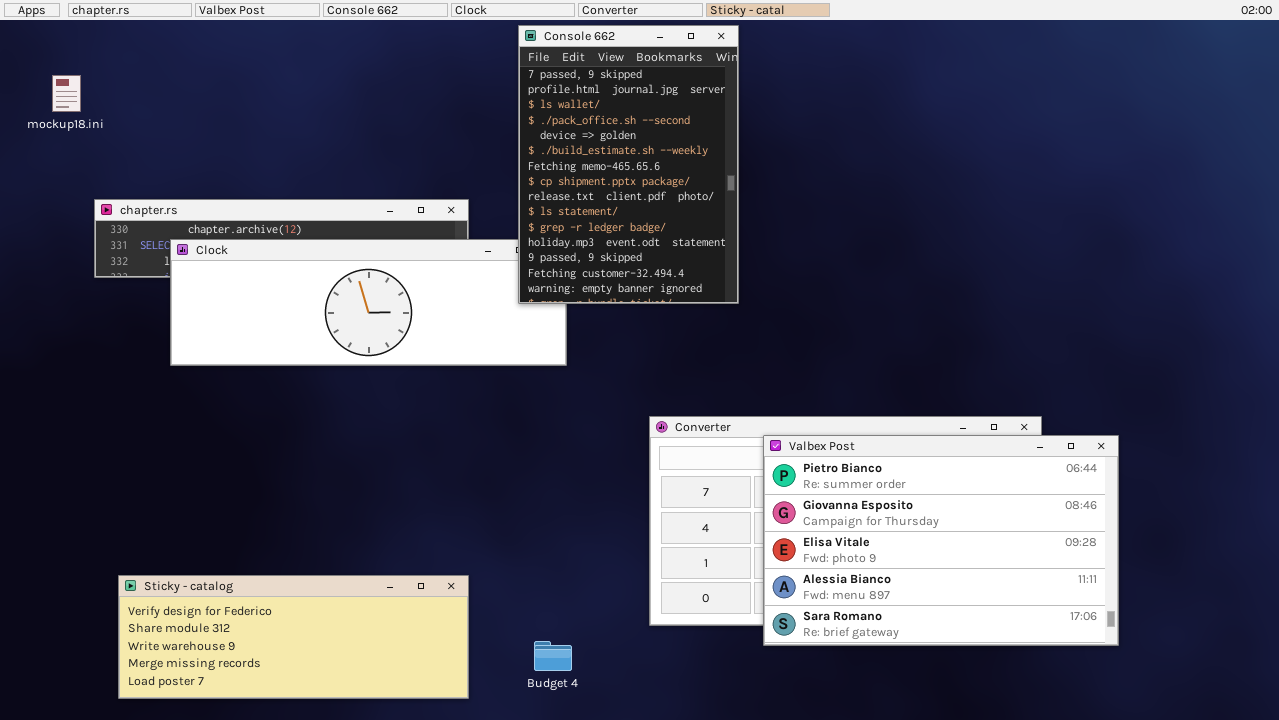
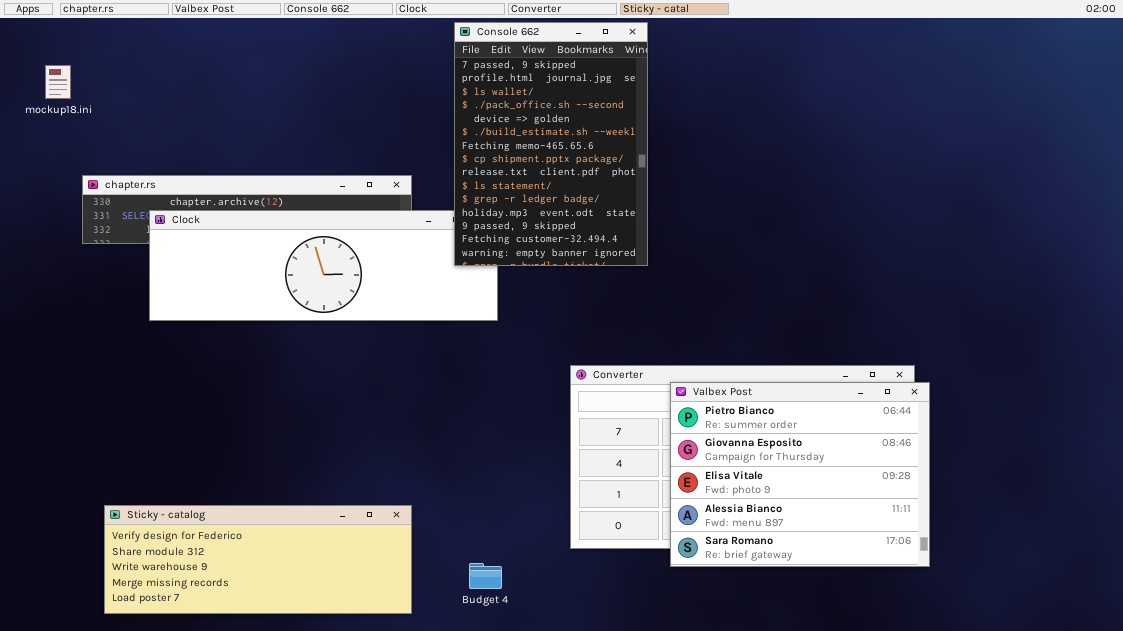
Valbex Post: [763,435,1119,646] -> [670,382,930,567], resized

